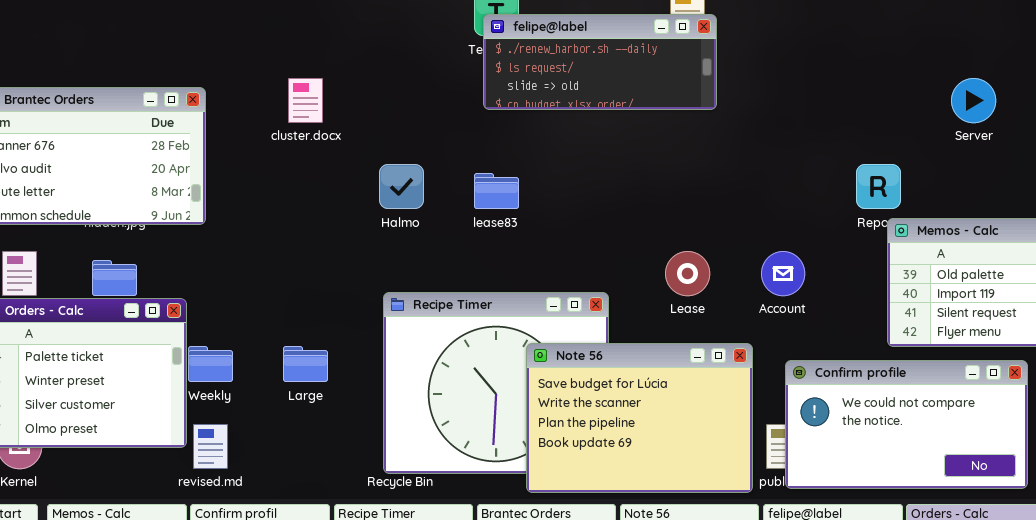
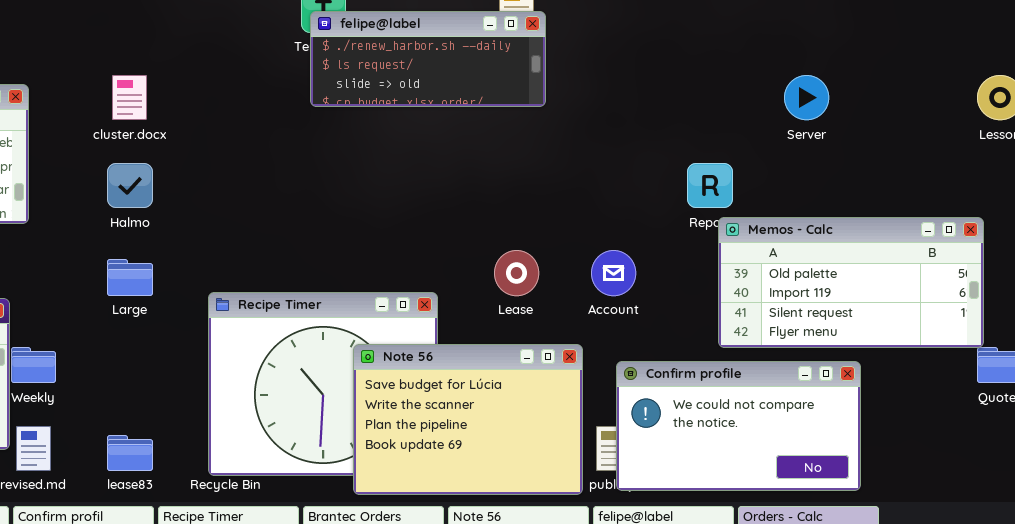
Halmo: [379,164,424,209] -> [107,163,153,208], moved
lease83: [474,173,519,209] -> [107,435,153,471], moved
Large: [283,346,328,382] -> [107,259,153,296], moved

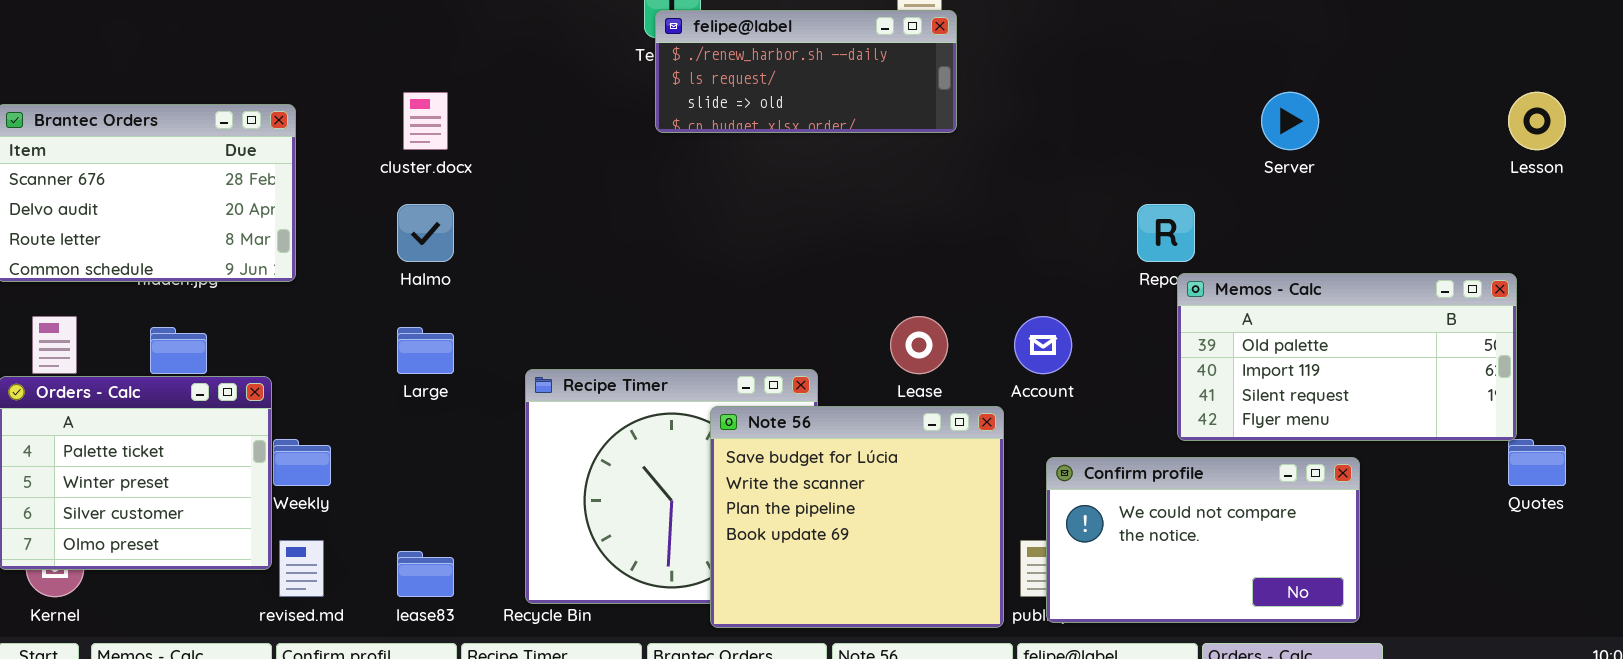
Note 56: [353,344,583,495] -> [710,406,1004,628], resized

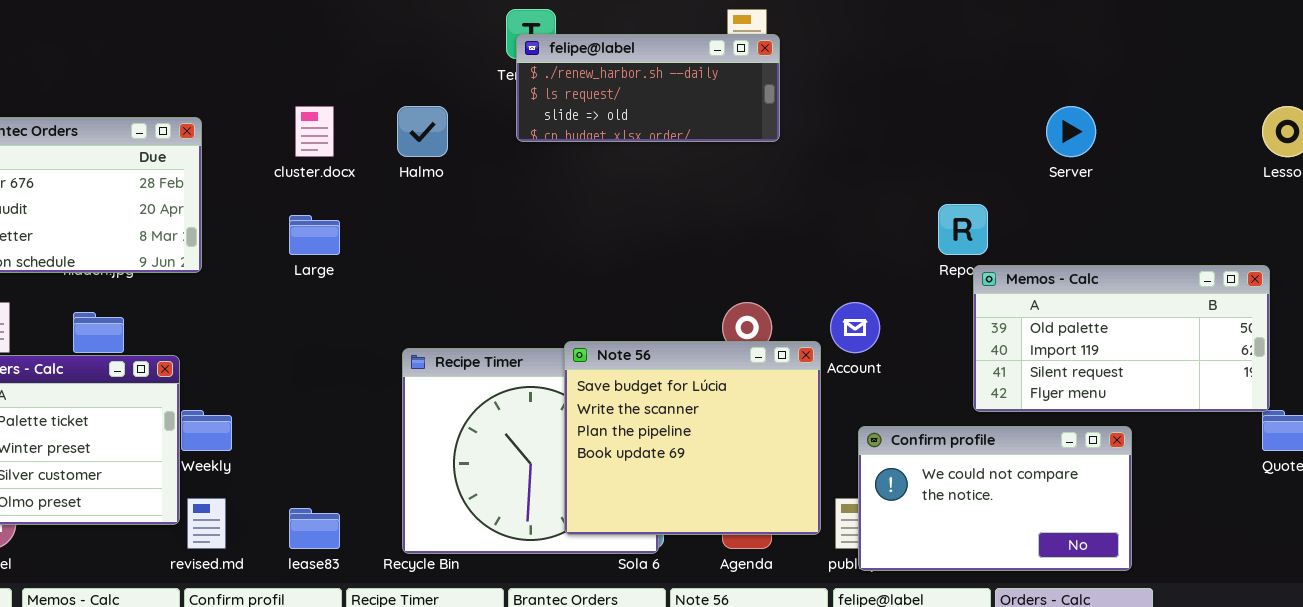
Halmo: [397,204,454,262] -> [397,106,448,157], moved
Large: [397,327,454,374] -> [289,215,340,255], moved
Note 56: [710,406,1004,628] -> [564,341,821,535], moved

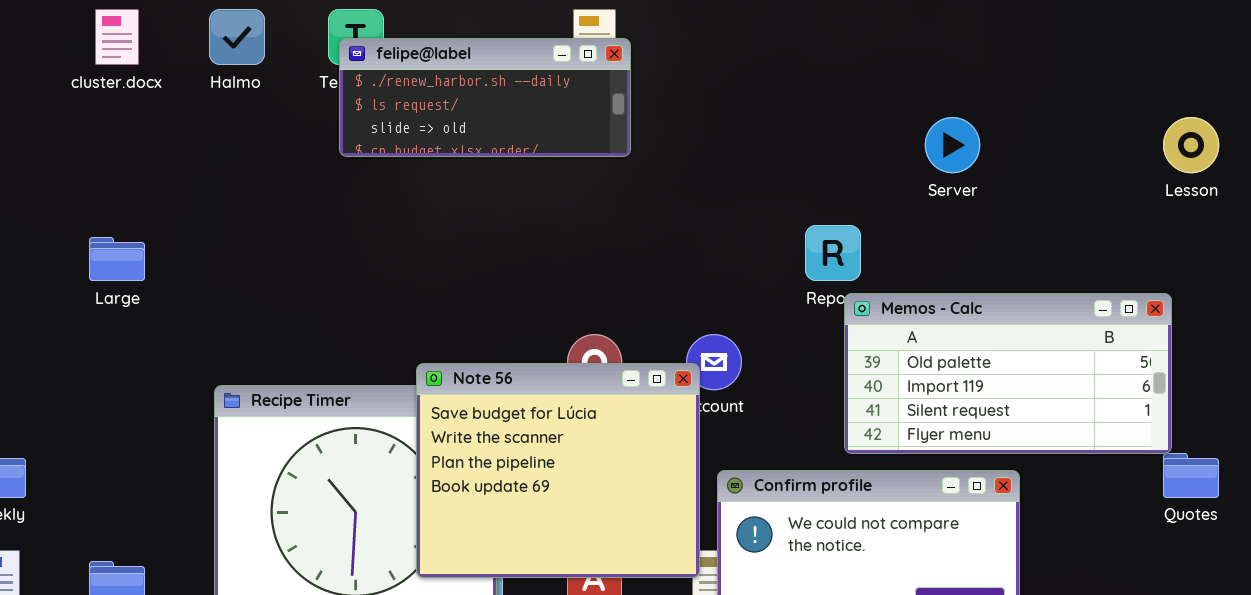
cluster.docx: [295,106,334,157] -> [95,9,139,65], moved
Halmo: [397,106,448,157] -> [209,9,265,65], moved
Note 56: [564,341,821,535] -> [416,363,700,578], moved

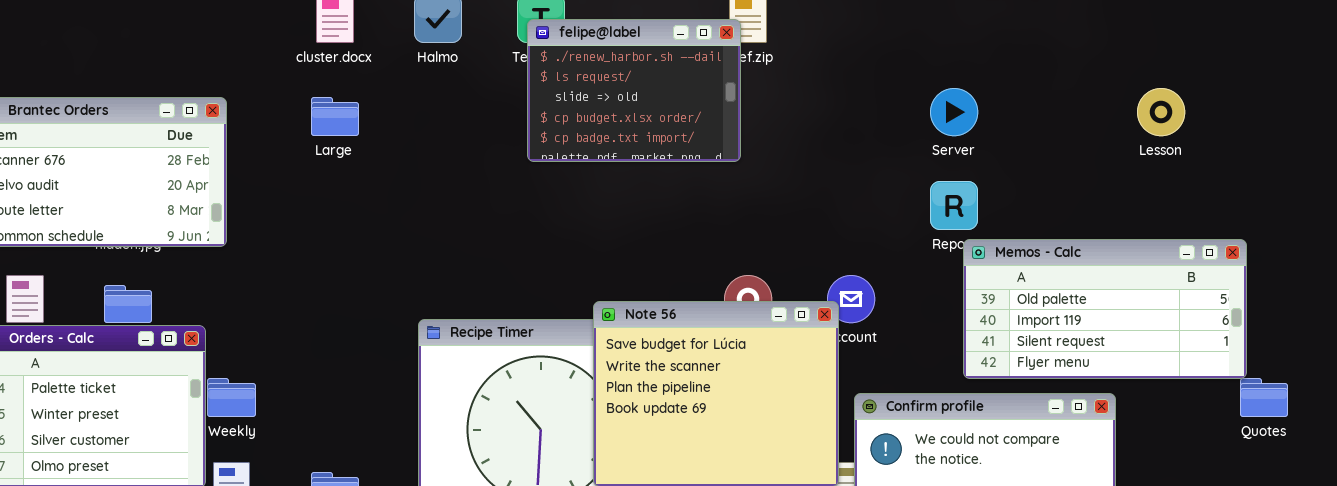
felipe@label: [339,38,631,157] -> [527,19,741,162], resized
Server: [925,117,980,173] -> [930,88,978,136], moved
Lesson: [1163,117,1219,173] -> [1137,88,1185,136], moved
Large: [89,237,145,281] -> [311,97,359,136], moved

